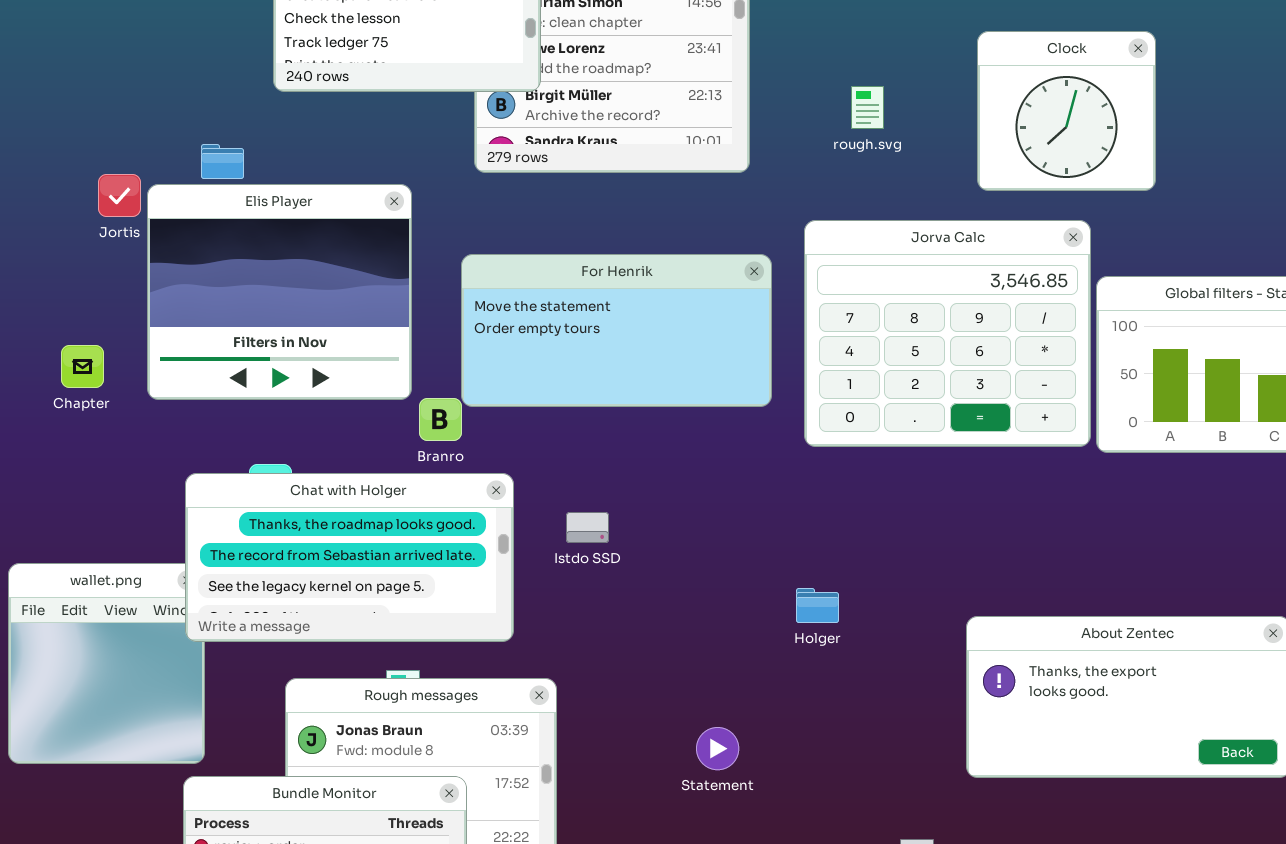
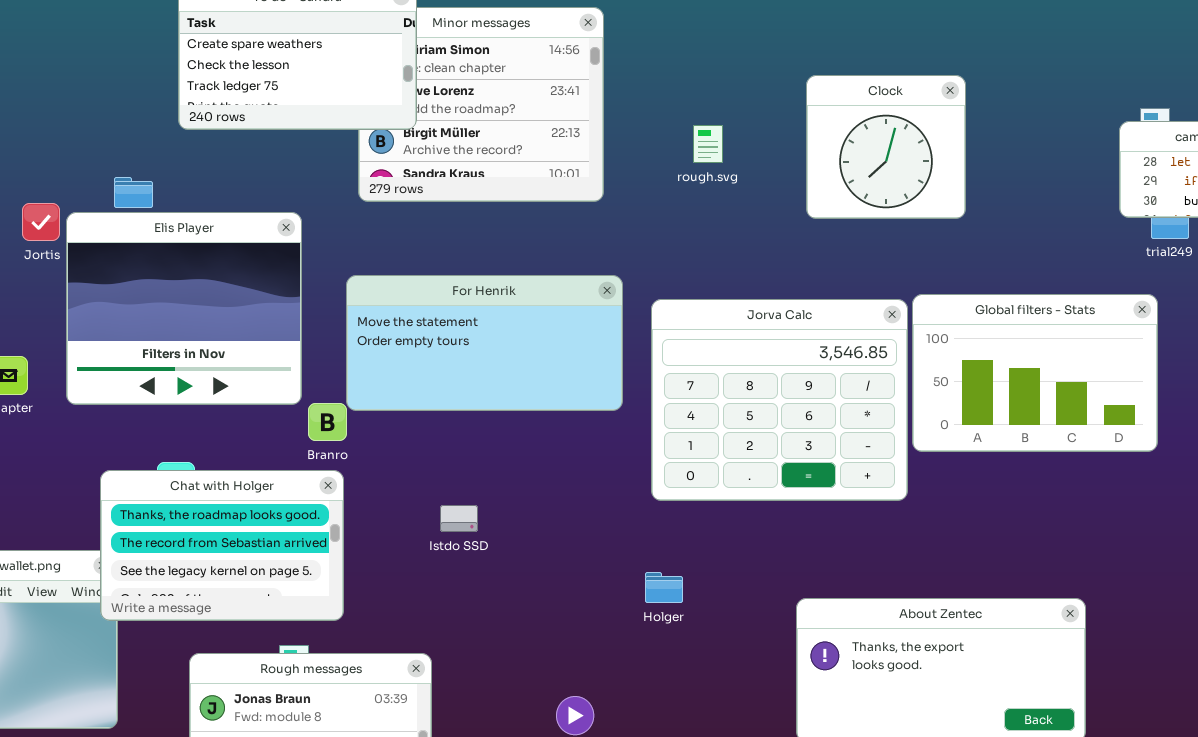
Jorva Calc: [804,220,1091,447] -> [651,299,908,501], moved
Chat with Holger: [185,473,514,642] -> [100,470,344,621], resized

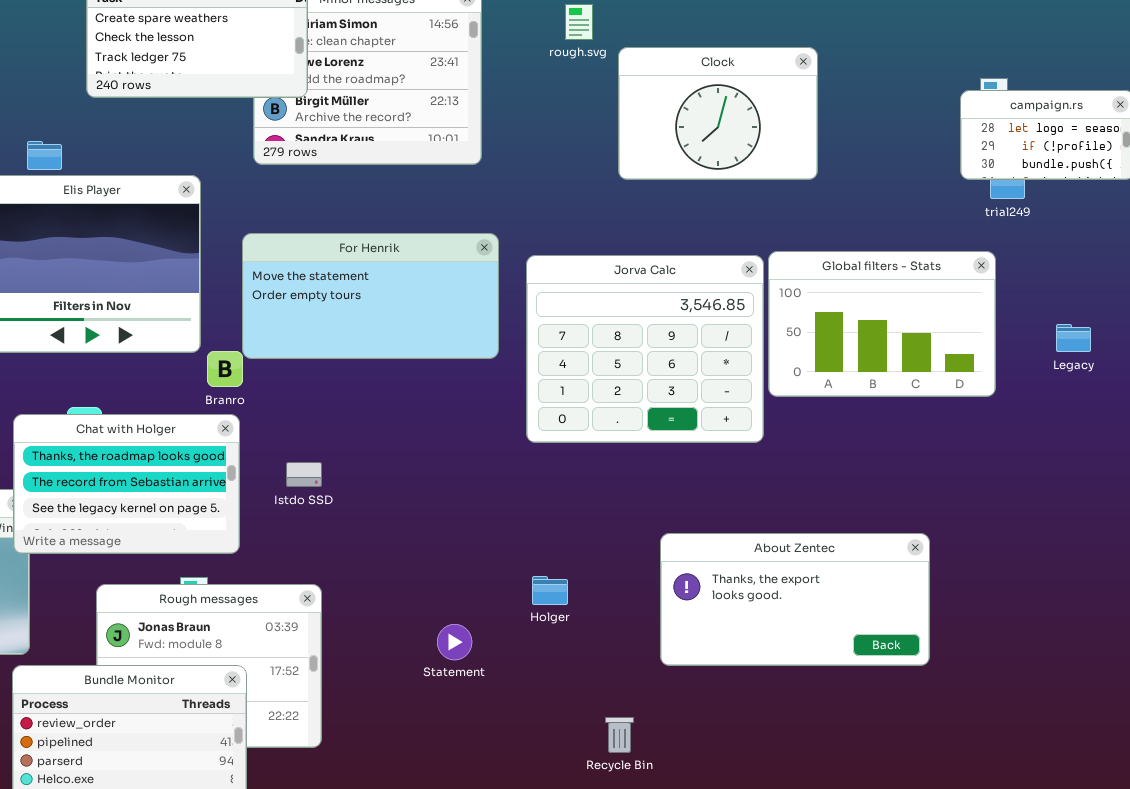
Clock: [806,75,966,219] -> [618,47,818,180], resized
rough.svg: [693,125,723,163] -> [565,4,593,40], moved
Istdo SSD: [440,505,478,532] -> [286,462,322,487], moved
Holger: [645,572,683,603] -> [532,576,568,605], moved

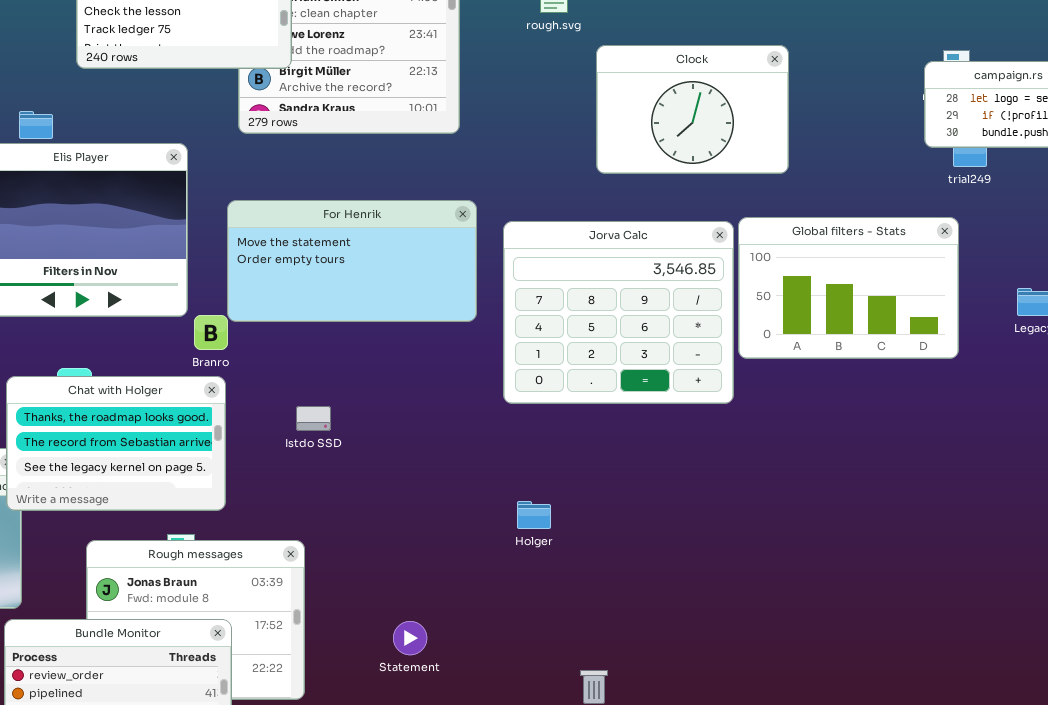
Clock: [618,47,818,180] -> [596,45,789,174], moved
Istdo SSD: [286,462,322,487] -> [296,406,331,431], moved
About Zentec: [660,533,930,666] -> none, closed
Holger: [532,576,568,605] -> [517,501,551,529], moved
Statement: [437,624,472,660] -> [393,621,427,655], moved

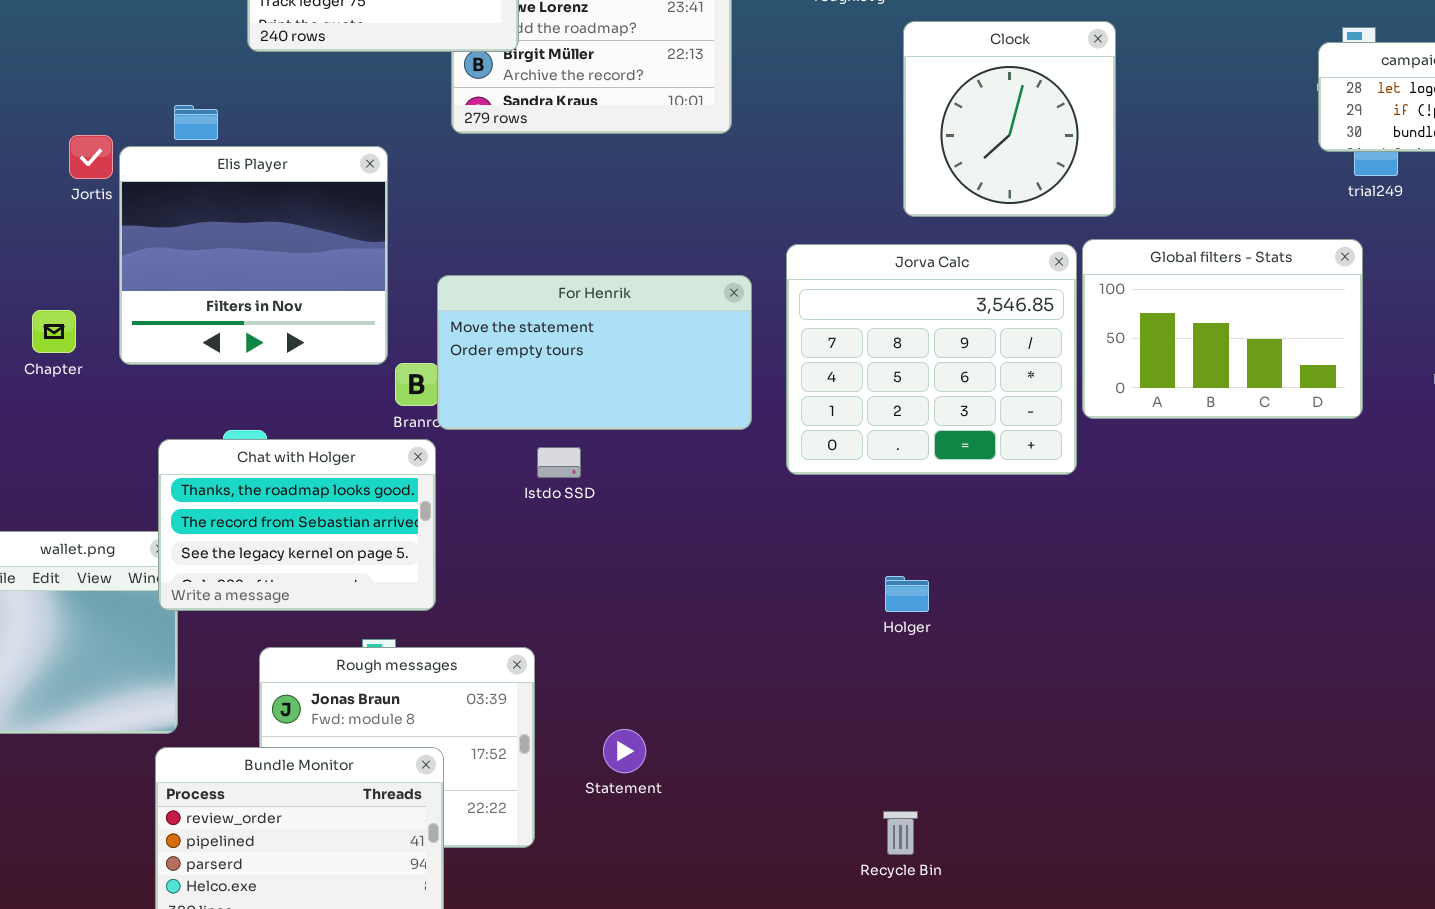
Clock: [596,45,789,174] -> [903,21,1116,217], resized
For Henrik: [227,200,477,322] -> [437,275,752,430], moved
Istdo SSD: [296,406,331,431] -> [537,447,581,478], moved
Holger: [517,501,551,529] -> [885,576,929,612], moved
Statement: [393,621,427,655] -> [603,729,646,773], moved

